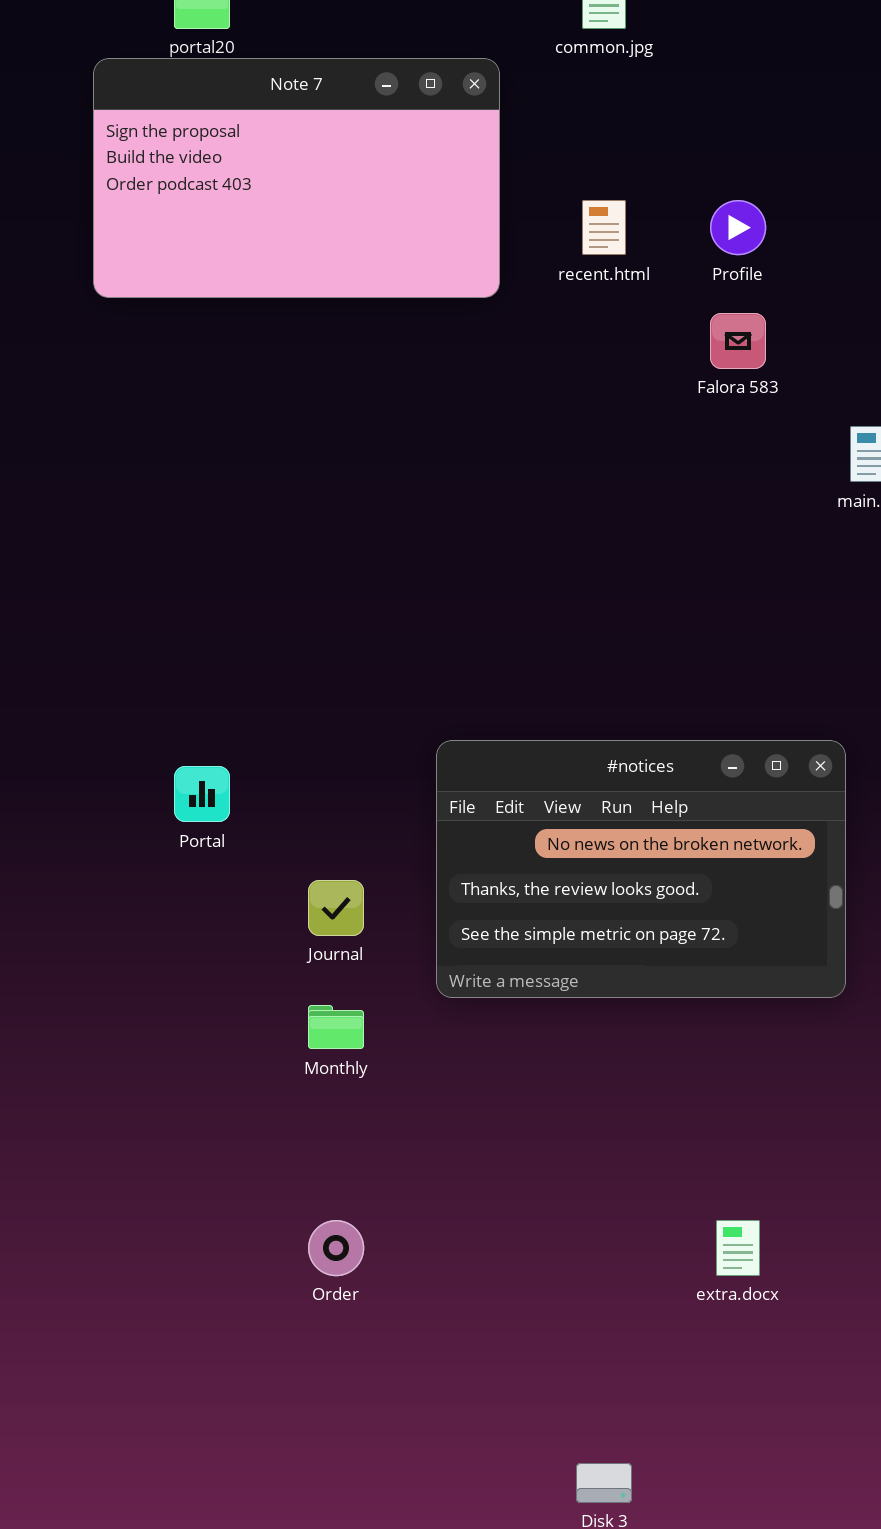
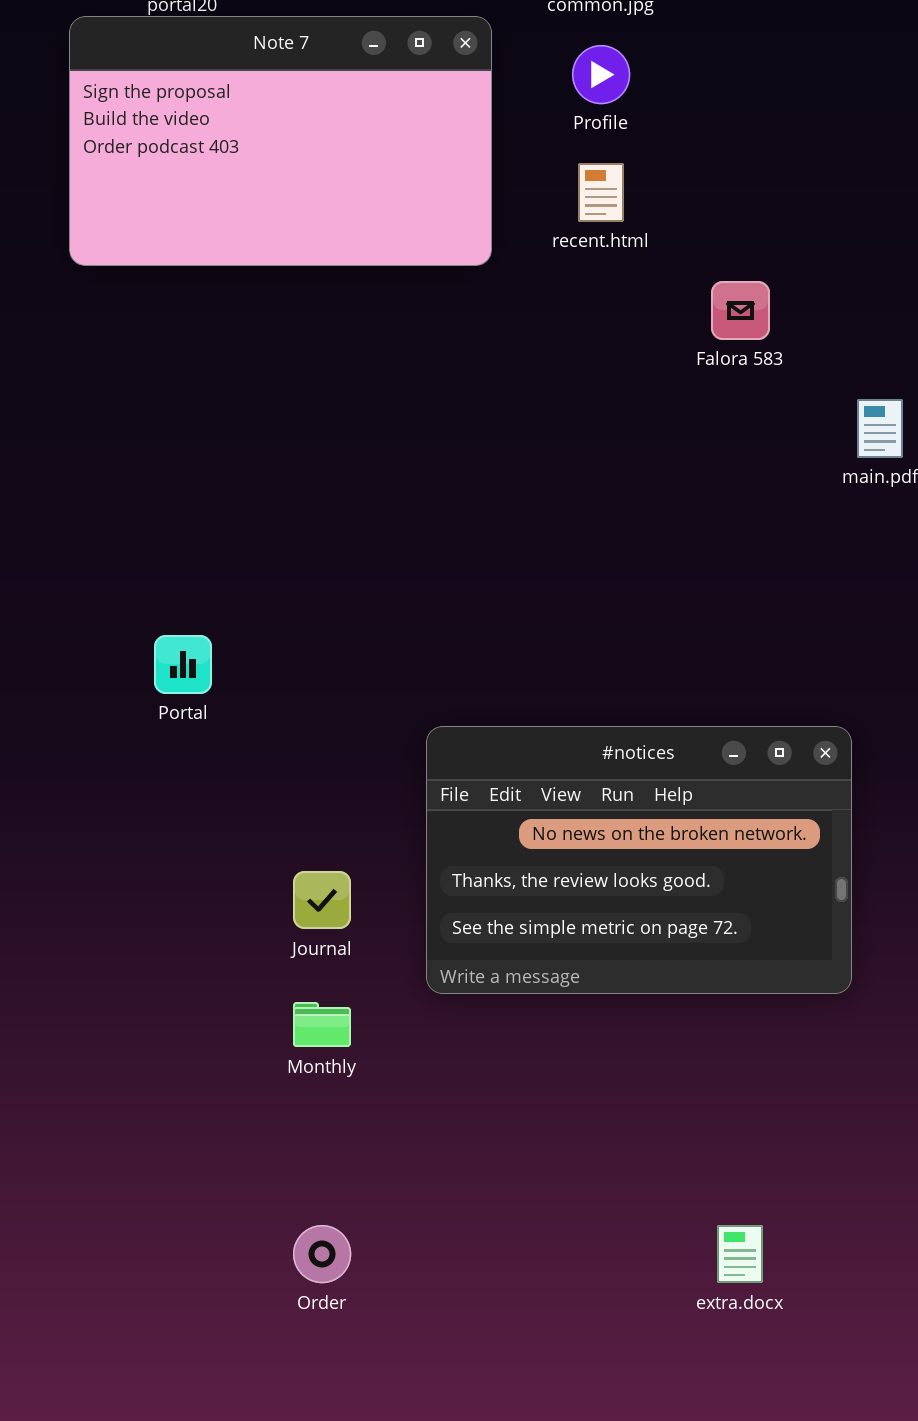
Profile: [710,200,766,255] -> [572,45,630,104], moved
Portal: [174,766,230,822] -> [154,635,212,694], moved

